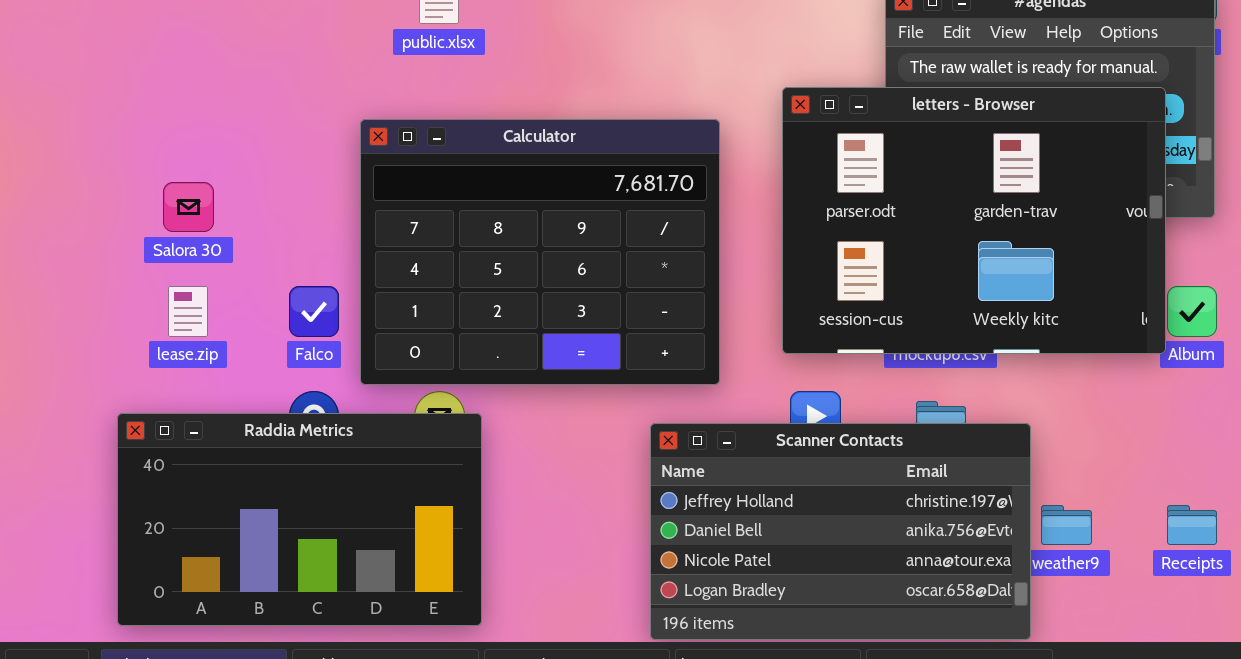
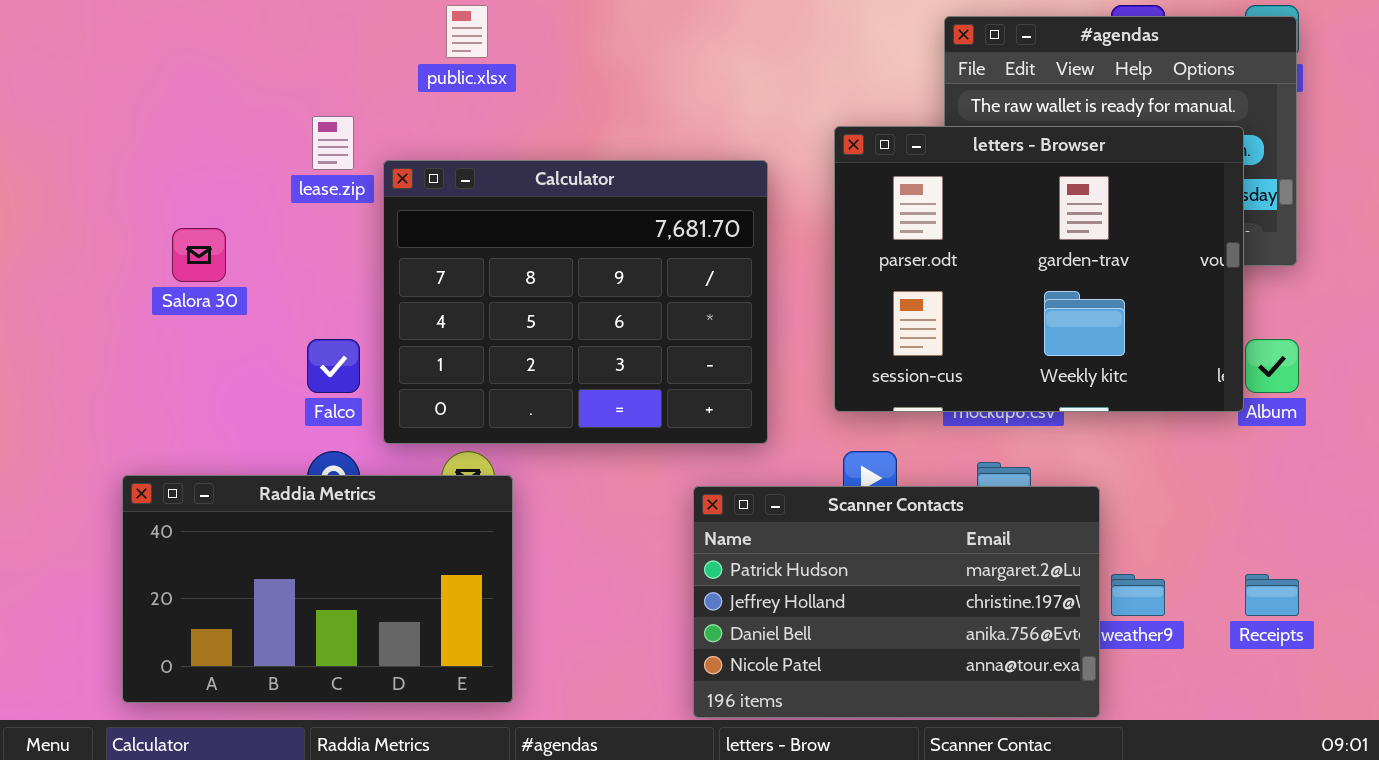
lease.zip: [168,286,208,337] -> [312,116,354,170], moved
Scanner Contacts: [650,423,1031,640] -> [693,486,1100,718], scrolled up 1 row

